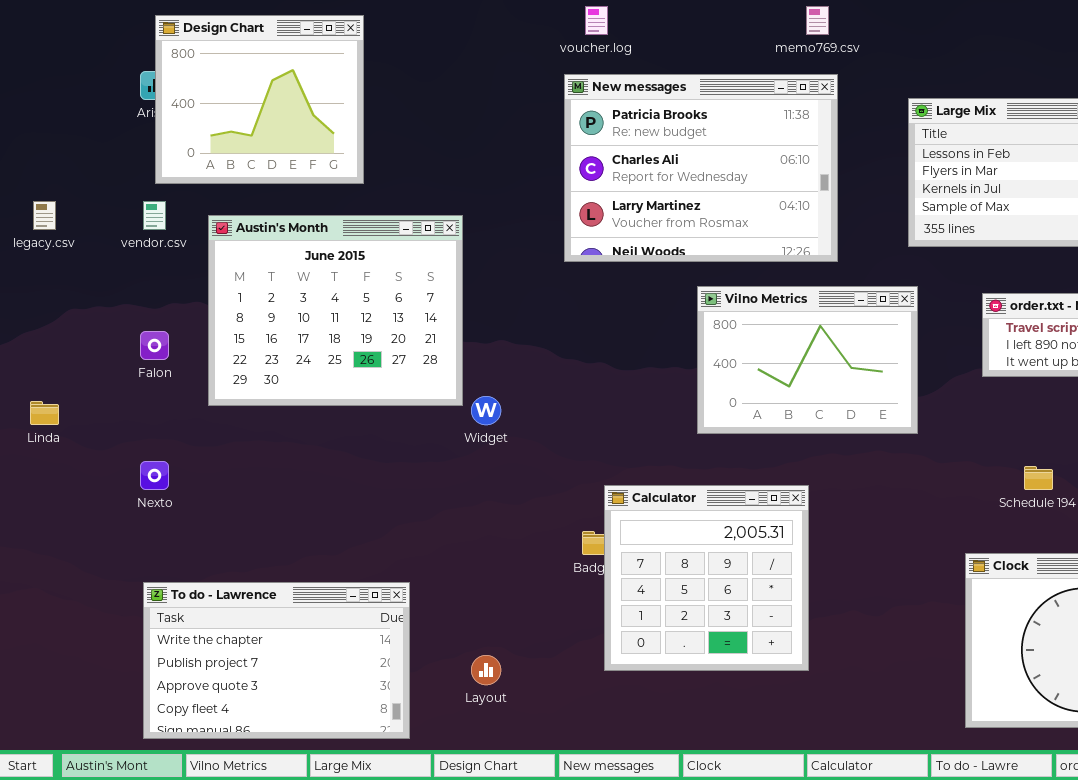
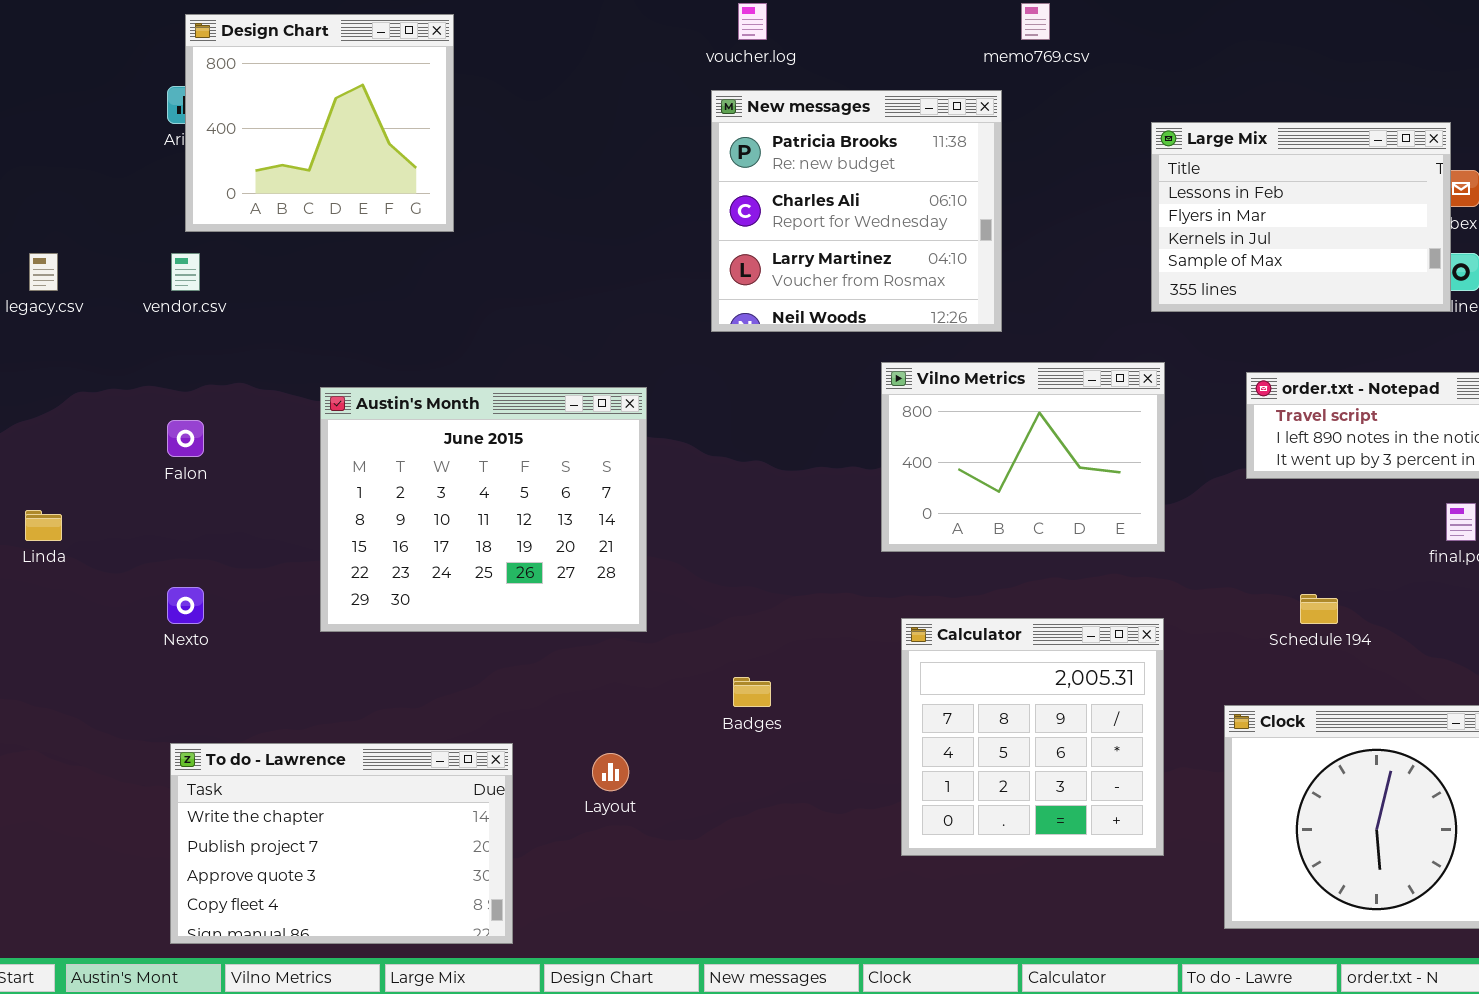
New messages: [564,74,838,262] -> [711,90,1002,332], resized
Austin's Month: [208,215,463,406] -> [320,387,647,632], moved
Calculator: [604,485,809,671] -> [901,618,1164,856], moved
Layout: [471,655,501,685] -> [592,753,629,791], moved

